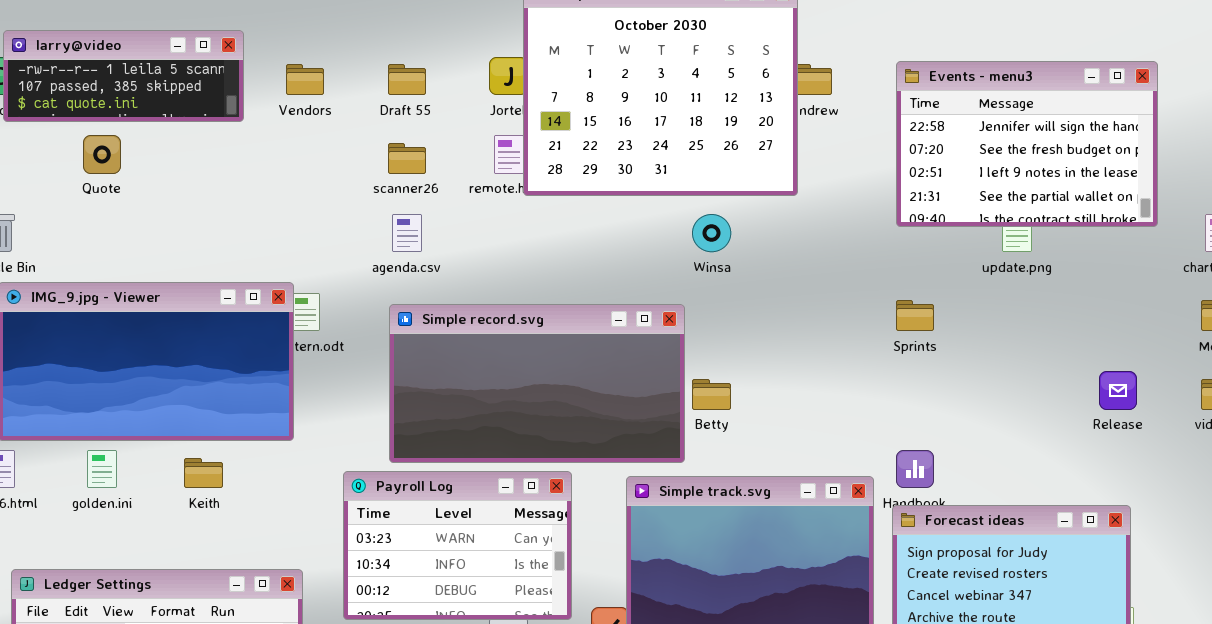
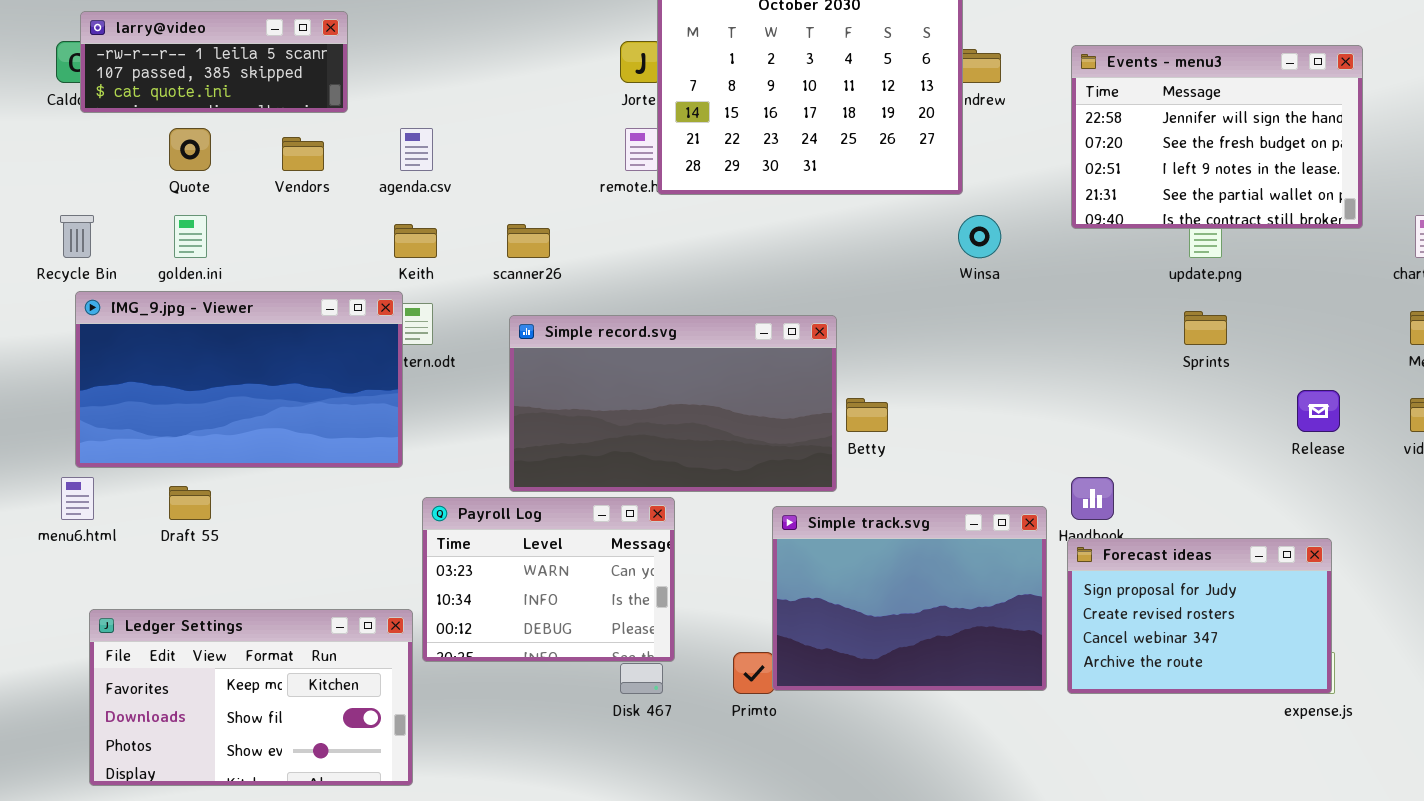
Vendors: [286,64,324,95] -> [282,137,324,171], moved
Draft 55: [388,64,426,95] -> [169,486,211,520], moved
scanner26: [388,143,426,174] -> [507,224,550,258], moved
agenda.csv: [392,214,422,252] -> [400,128,433,171], moved
Winsa: [692,214,731,252] -> [958,215,1001,258], moved
Sprints: [896,300,934,331] -> [1184,311,1227,345], moved
golden.ini: [87,450,117,488] -> [174,215,207,258], moved
Keith: [184,458,223,488] -> [394,224,437,258], moved
Payroll Log: [343,471,572,620] -> [422,497,675,662], moved

